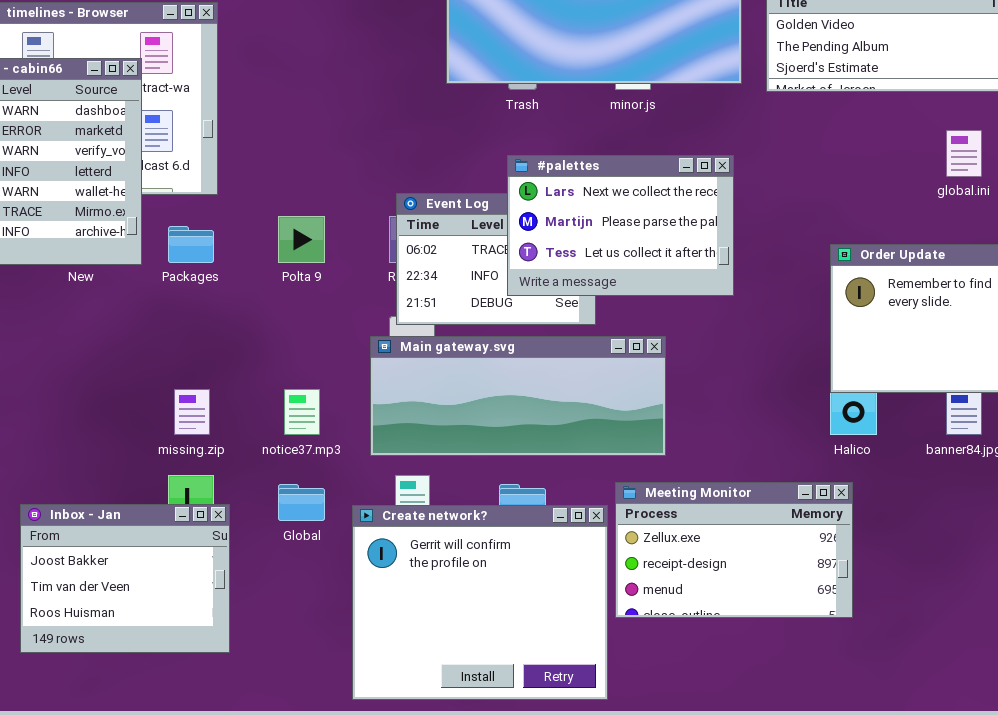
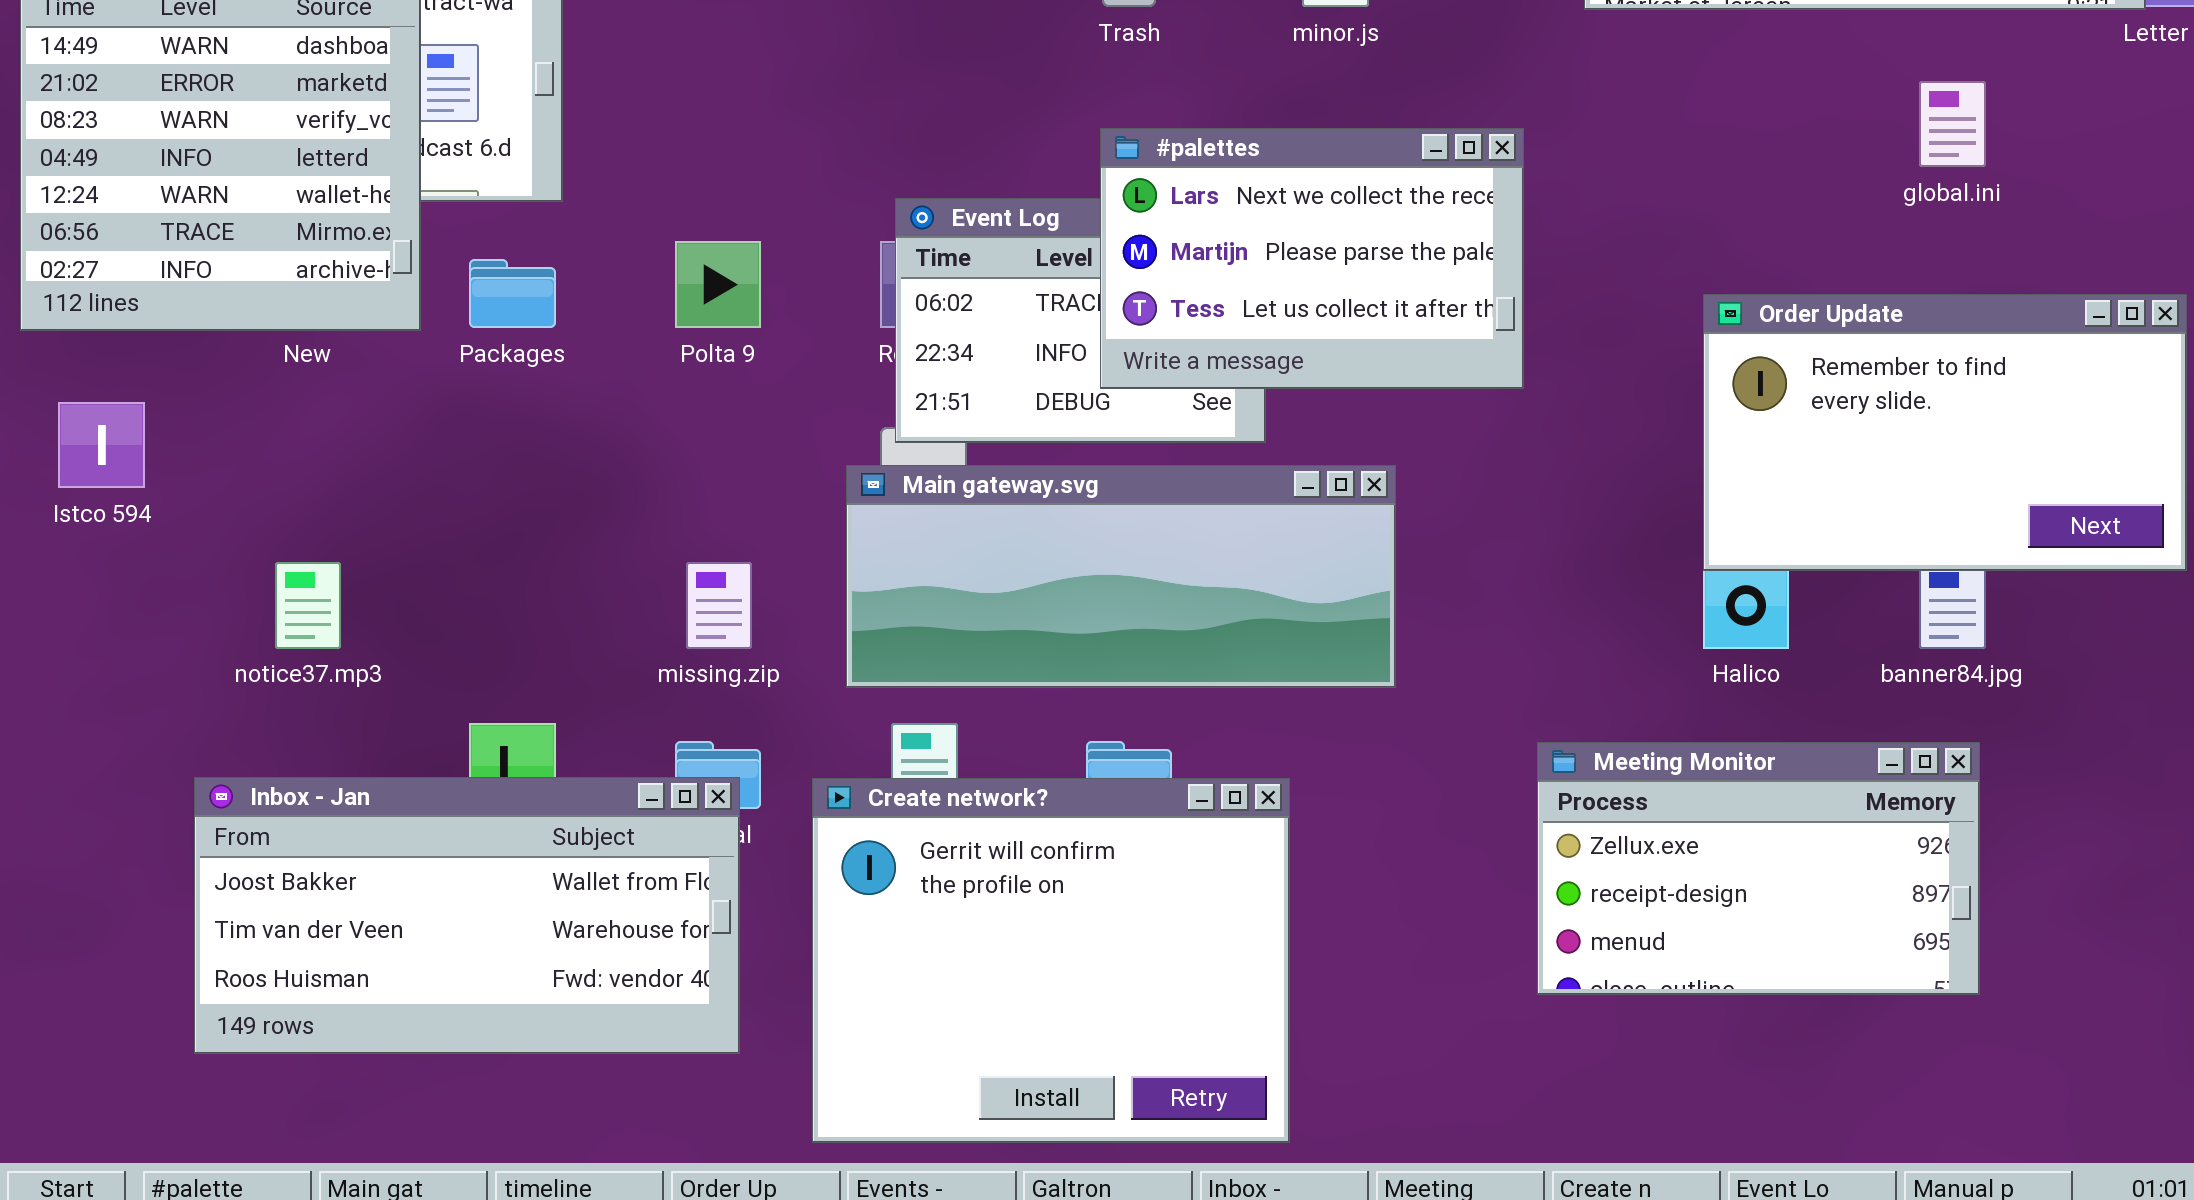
missing.zip: [174,389,210,435] -> [686,562,752,649], moved
notice37.mp3: [284,389,320,435] -> [275,562,341,649], moved
Meeting Monitor: [615,482,853,618] -> [1537,742,1980,995], moved
Inbox - Jan: [20,504,230,653] -> [194,777,740,1054], resized

